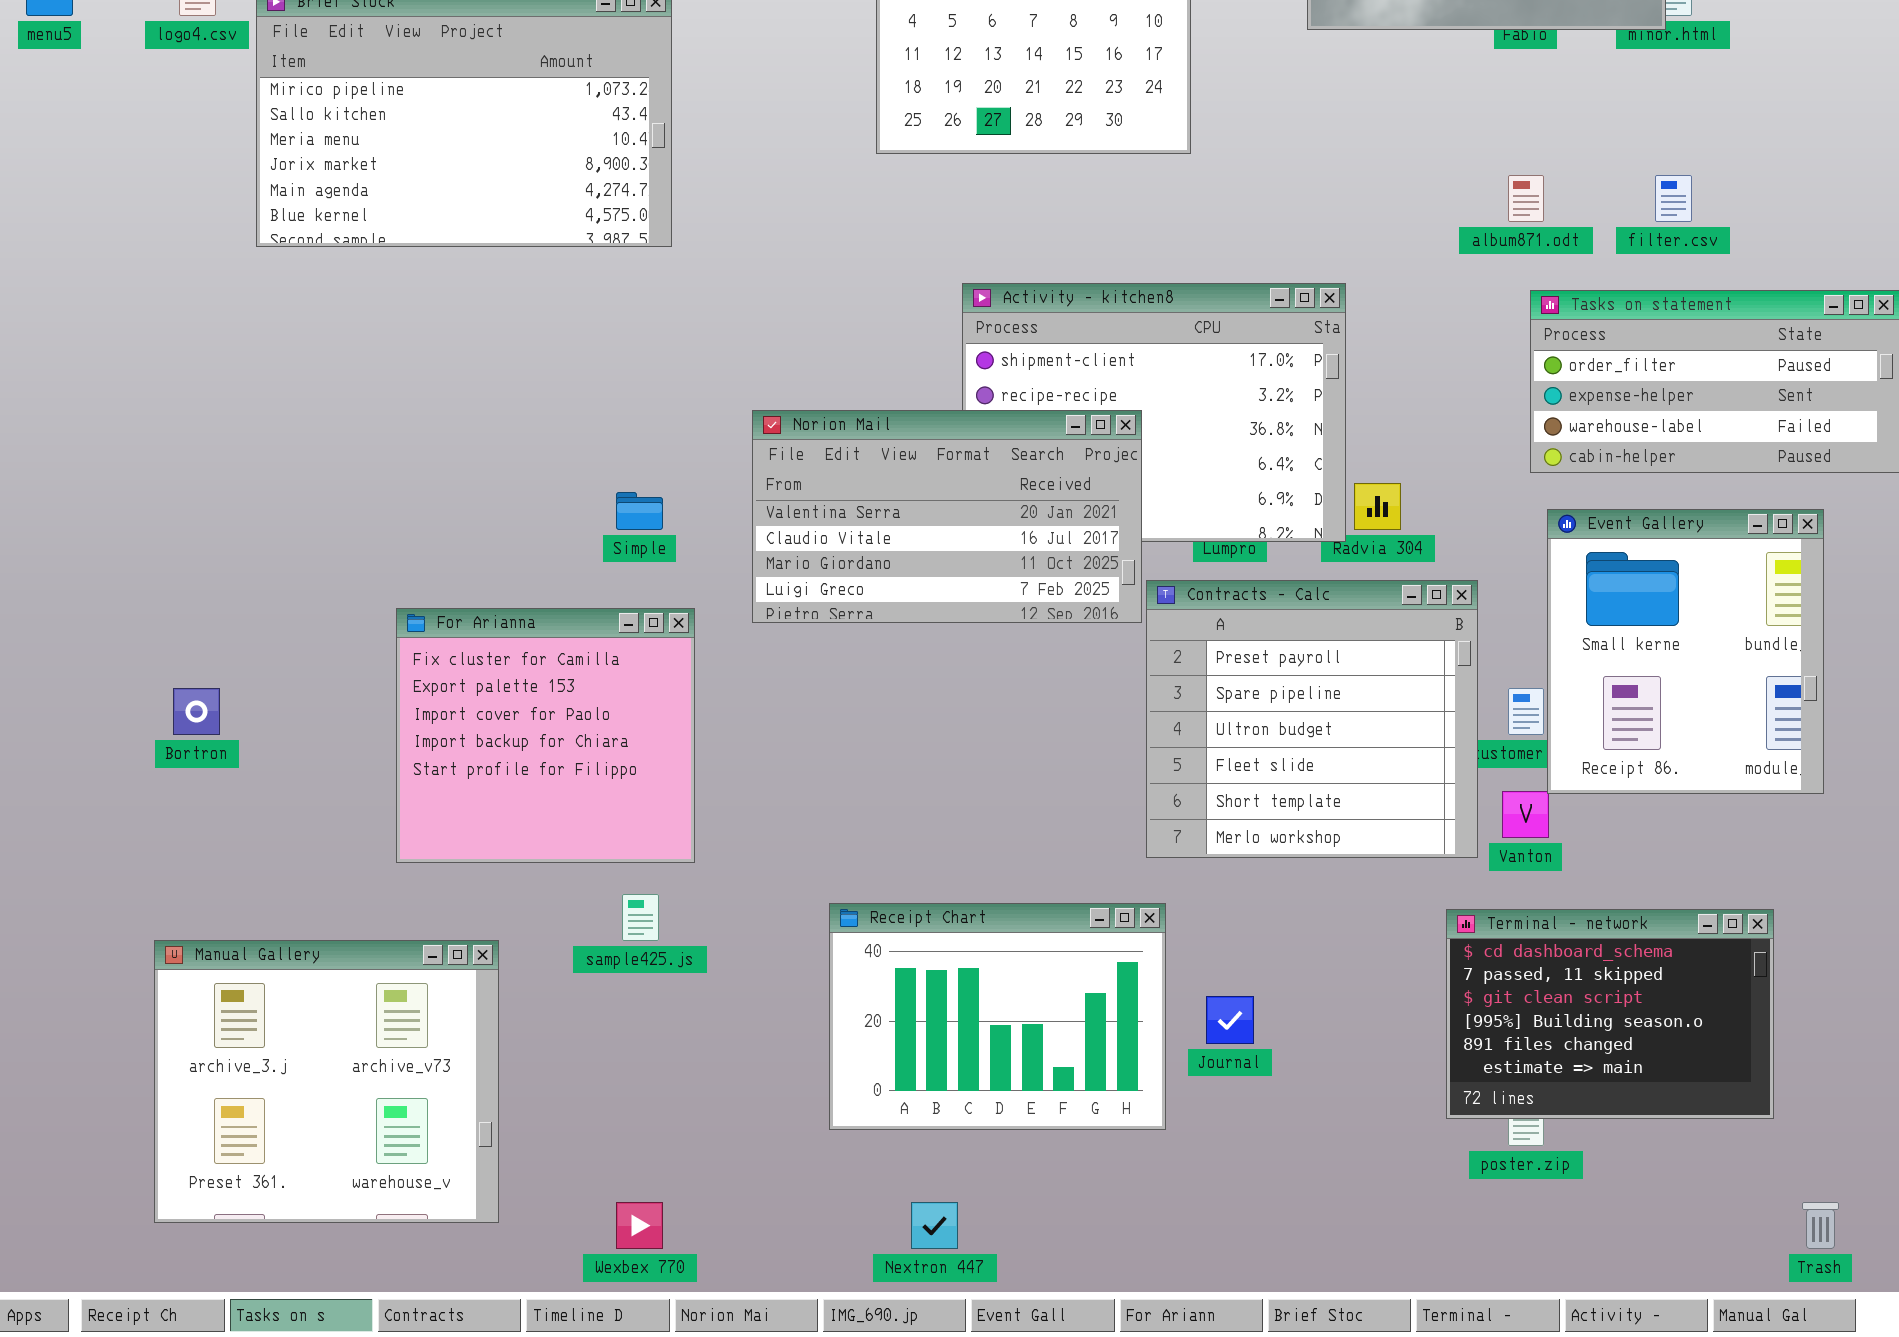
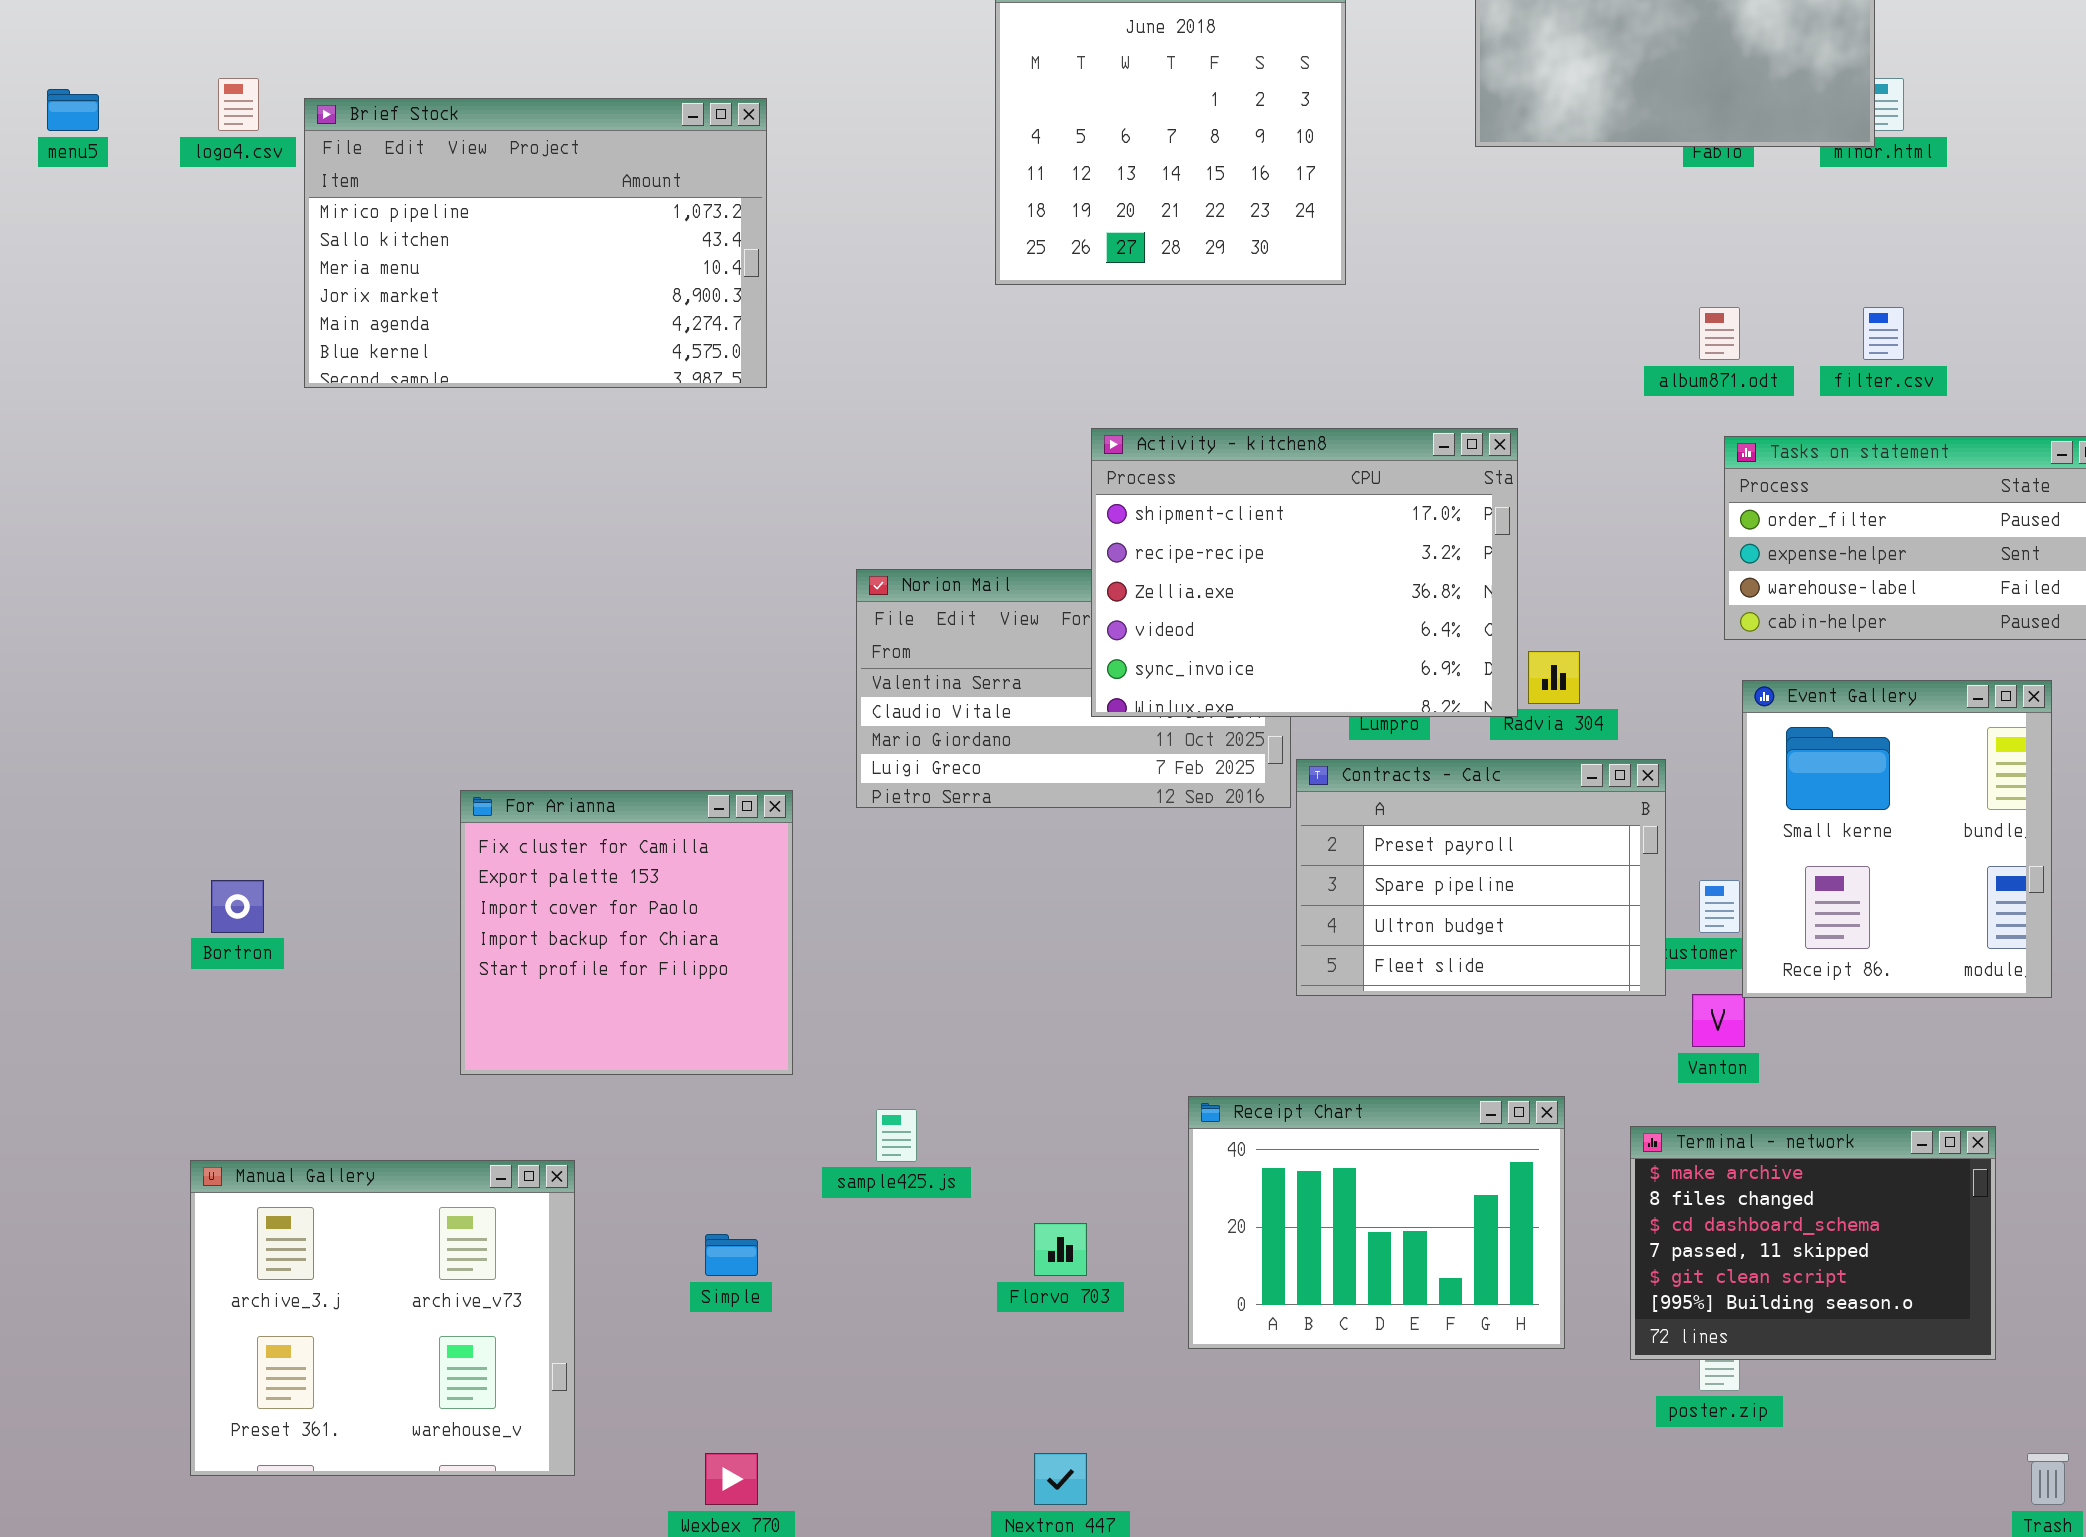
Activity - kitchen8: [962,283,1346,542] -> [1091,428,1518,717], raised
Simple: [616,492,663,530] -> [705,1234,758,1276], moved
Contracts - Calc: [1146,580,1478,858] -> [1296,759,1666,996], resized
sample425.js: [622,894,659,941] -> [876,1109,917,1162], moved
Receipt Chart: [829,903,1166,1130] -> [1188,1096,1565,1349], moved
Terminal - network: [1446,909,1774,1119] -> [1630,1126,1996,1360], scrolled up 2 rows

